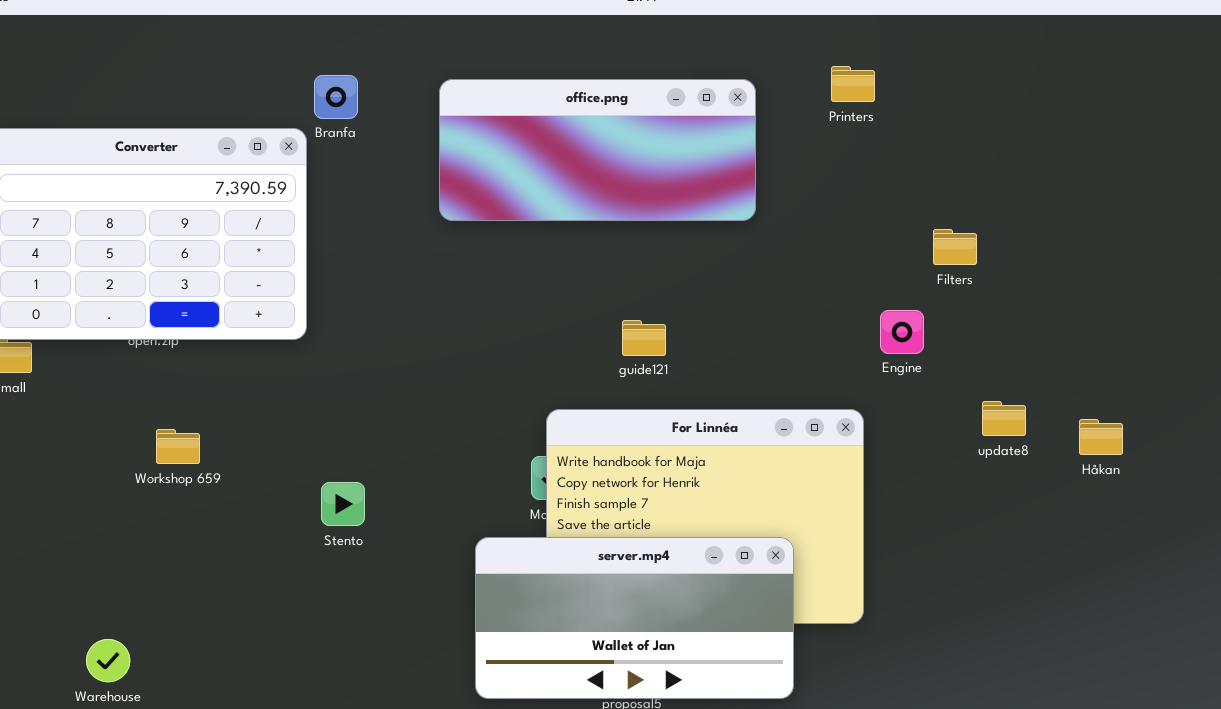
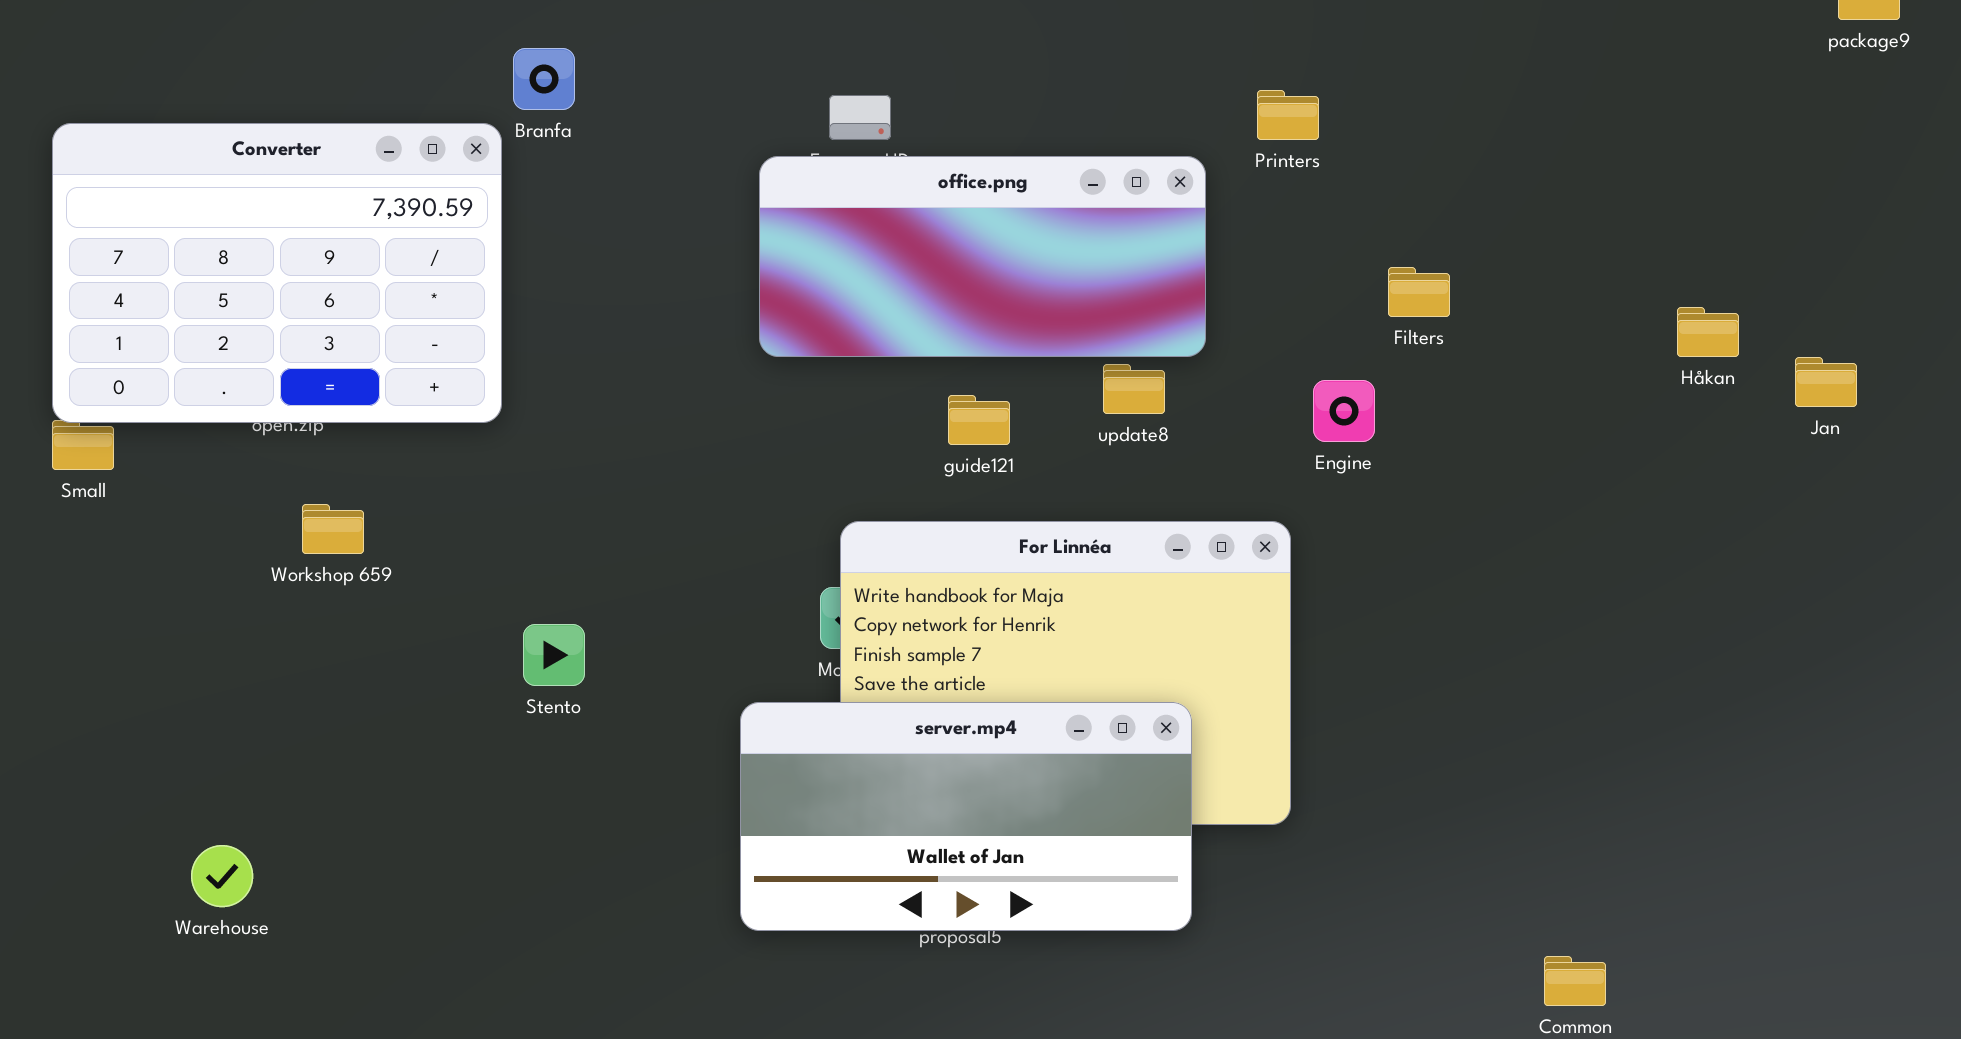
Printers: [831,66,875,102] -> [1257,90,1319,140], moved
office.png: [439,79,756,221] -> [759,156,1206,357], moved
update8: [982,401,1026,436] -> [1103,364,1165,414], moved
Håkan: [1079,419,1123,455] -> [1677,307,1739,357], moved
Workshop 659: [156,429,200,464] -> [302,504,364,554], moved

